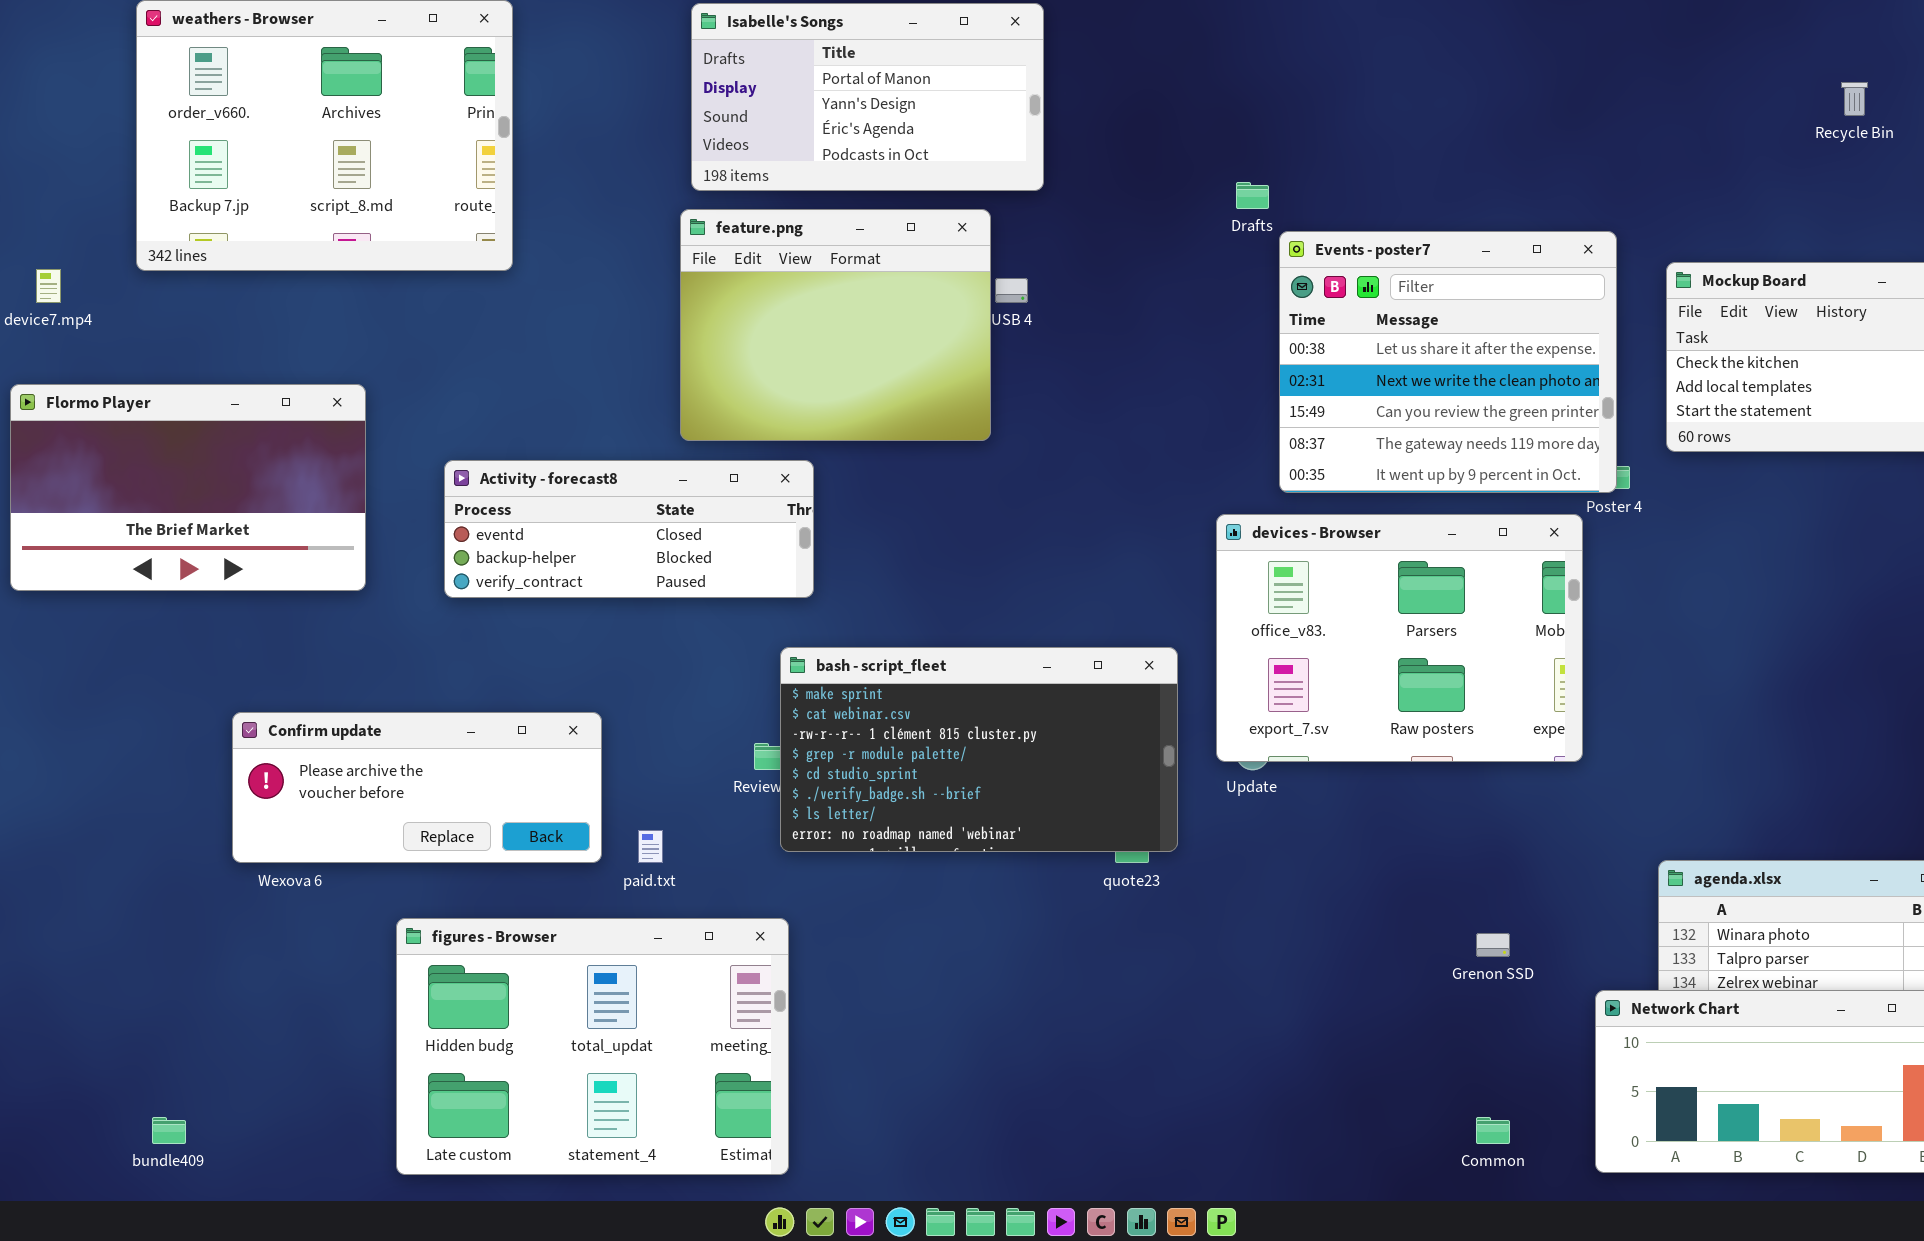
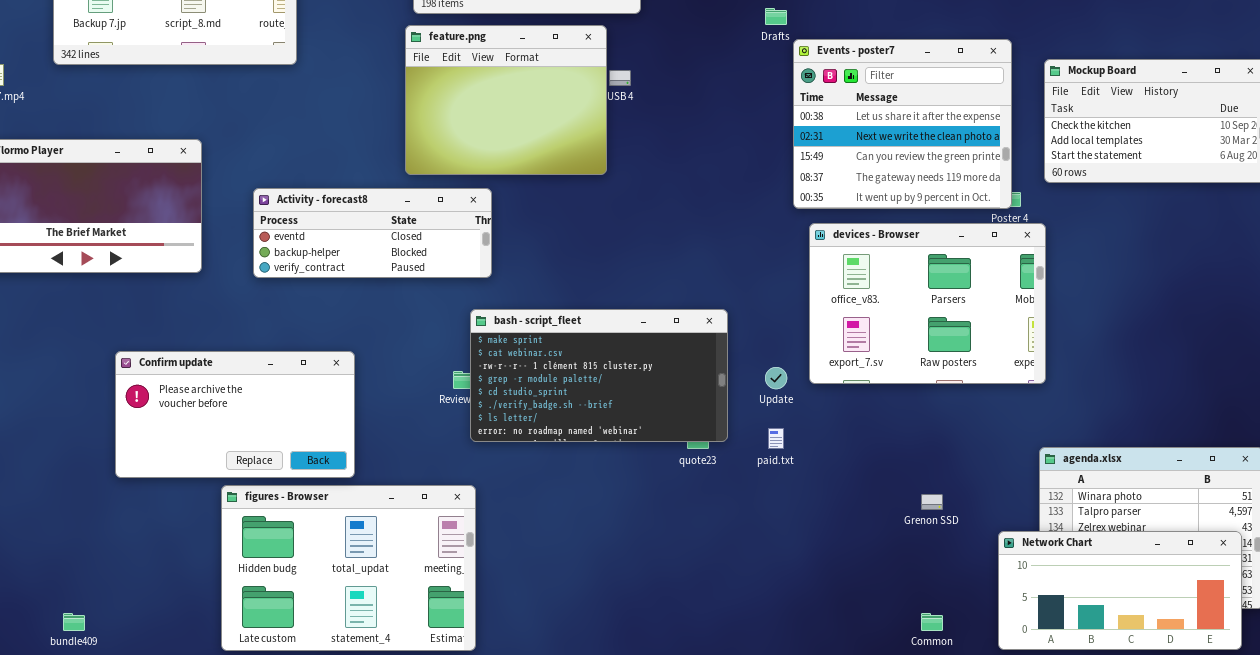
devices - Browser: [1216,514,1583,762] -> [809,223,1046,384], moved
Confirm update: [232,712,602,863] -> [115,351,355,478], resized
paid.txt: [638,830,663,863] -> [768,428,784,449], moved

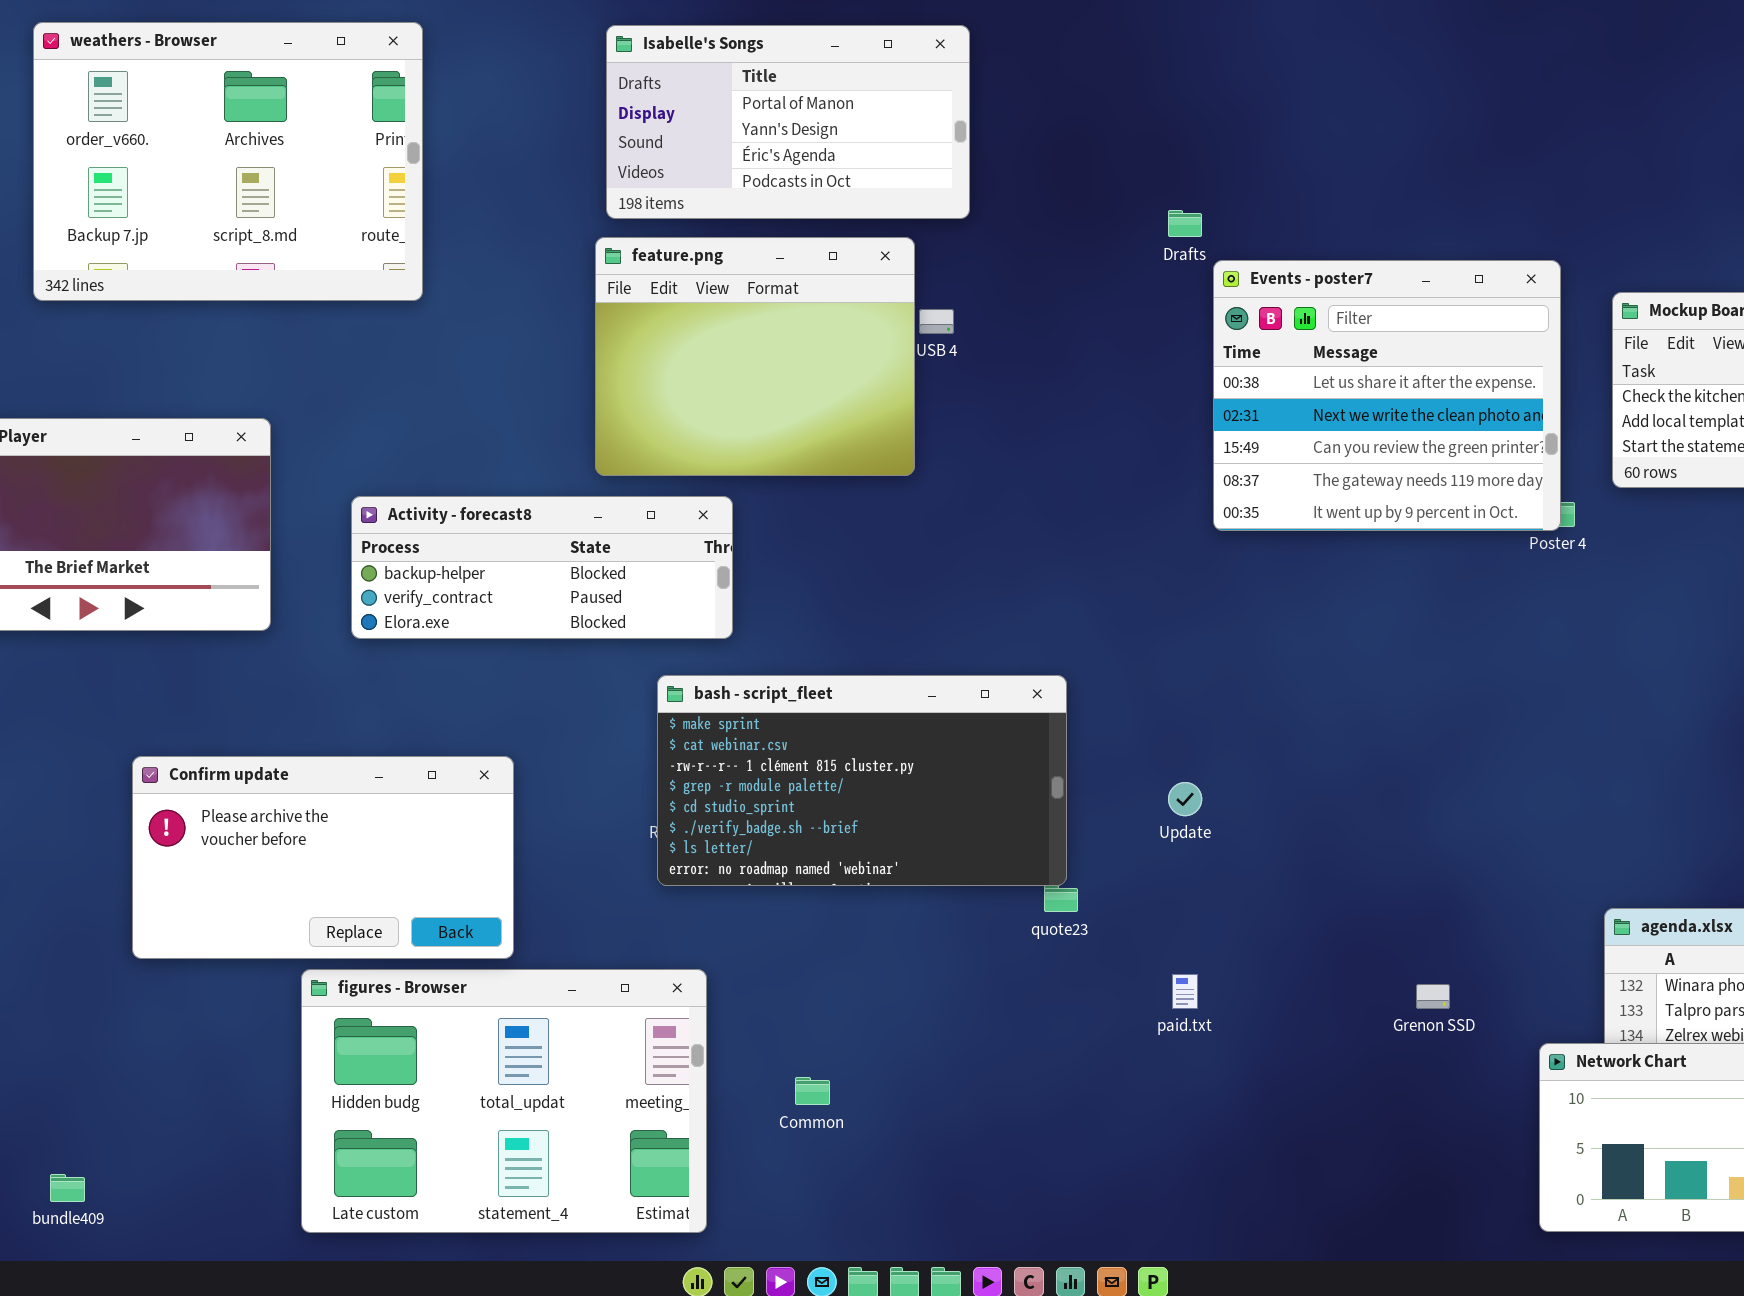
Activity - forecast8: [253,188,492,278] -> [351,496,733,639], scrolled down 1 row
devices - Browser: [809,223,1046,384] -> none, closed
bash - script_fleet: [470,309,728,442] -> [657,675,1067,886], moved
paid.txt: [768,428,784,449] -> [1172,974,1198,1009], moved
Common: [921,613,943,631] -> [795,1077,830,1105], moved

